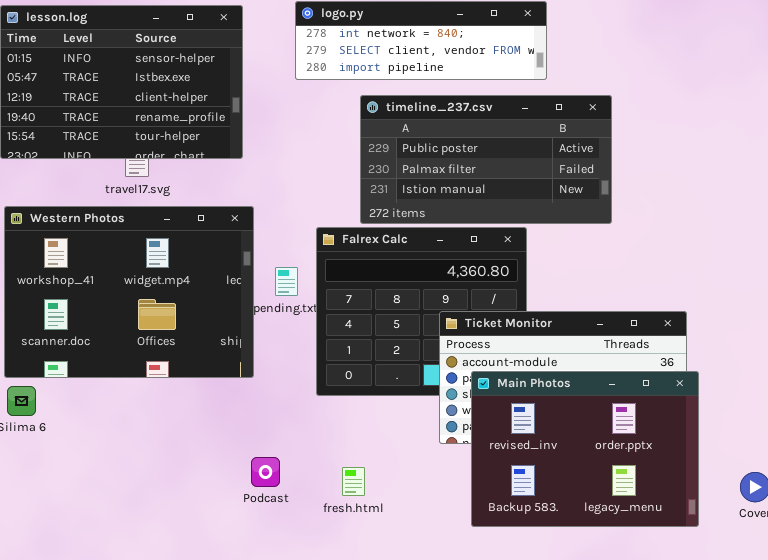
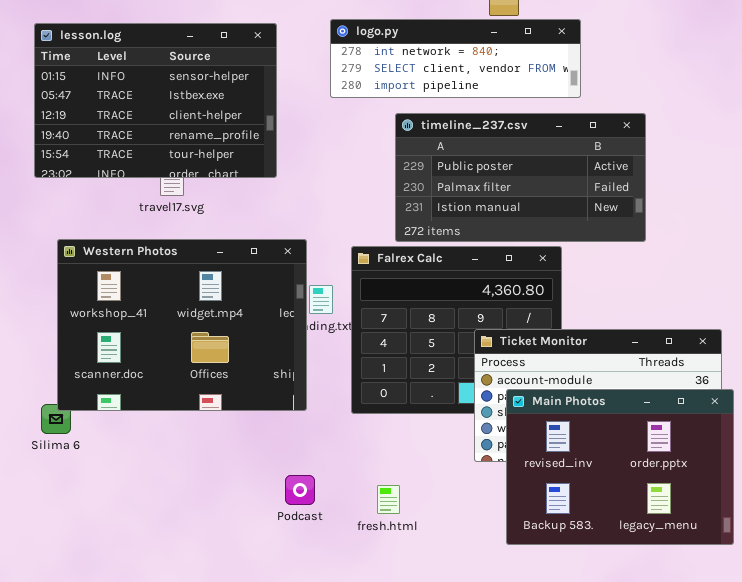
Western Photos: [4,206,254,378] -> [57,239,307,411], moved

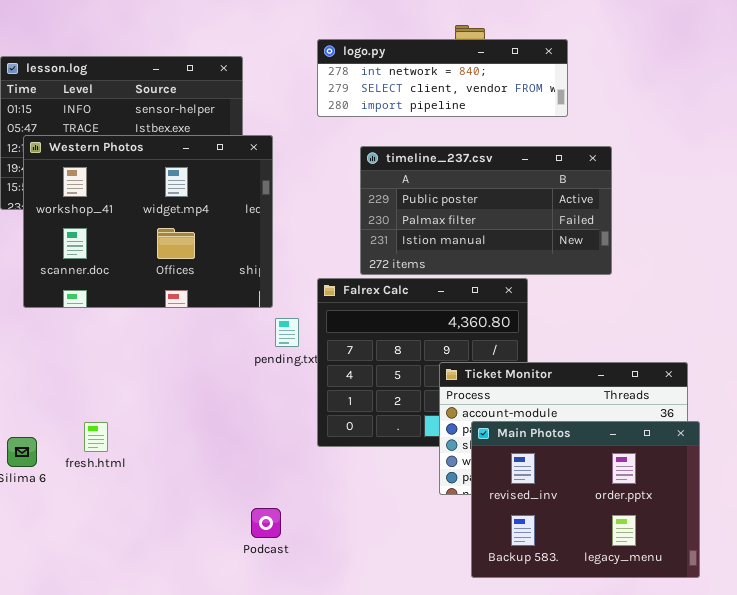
logo.py: [330,19,581,98] -> [317,39,568,117], moved
Western Photos: [57,239,307,411] -> [23,135,273,308], moved
fresh.html: [377,485,400,514] -> [84,422,108,452], moved

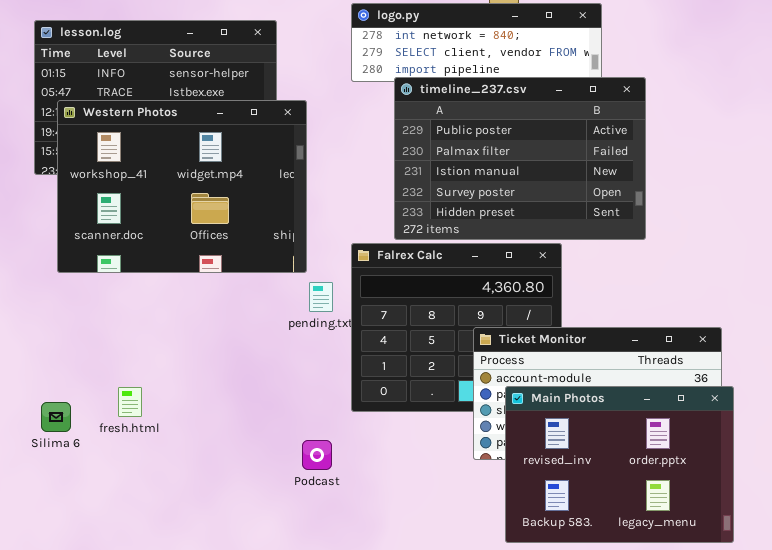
timeline_237.csv: [360,146,612,275] -> [394,77,646,240], resized
Podcast: [251,508,281,538] -> [302,440,332,470], moved

